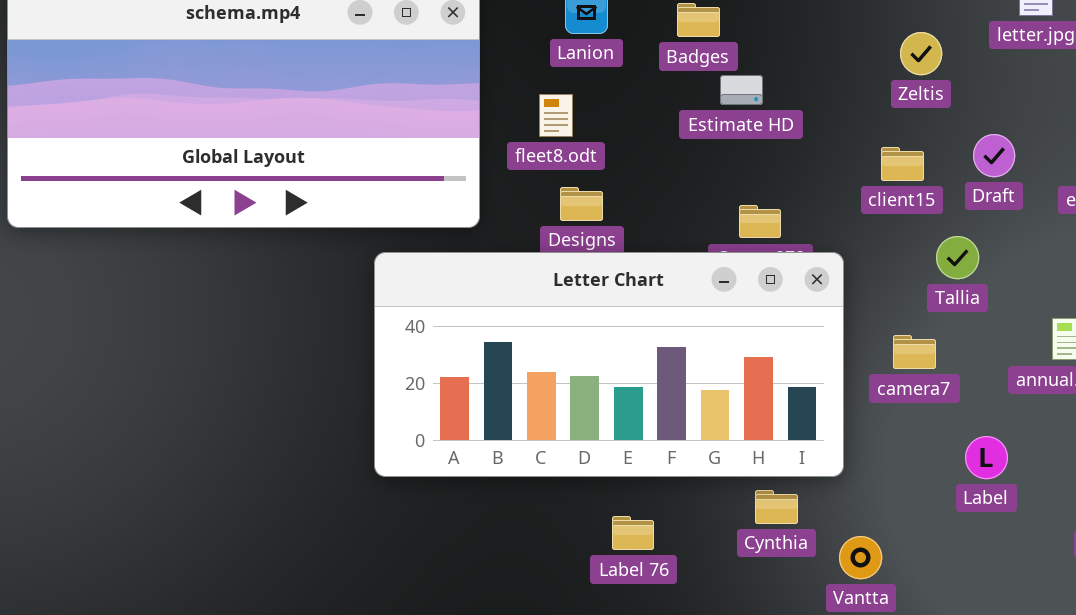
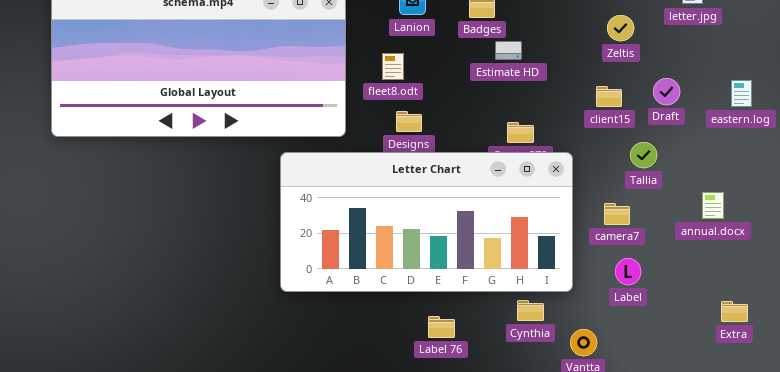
Label: [965,436,1008,479] -> [615,258,641,285], moved

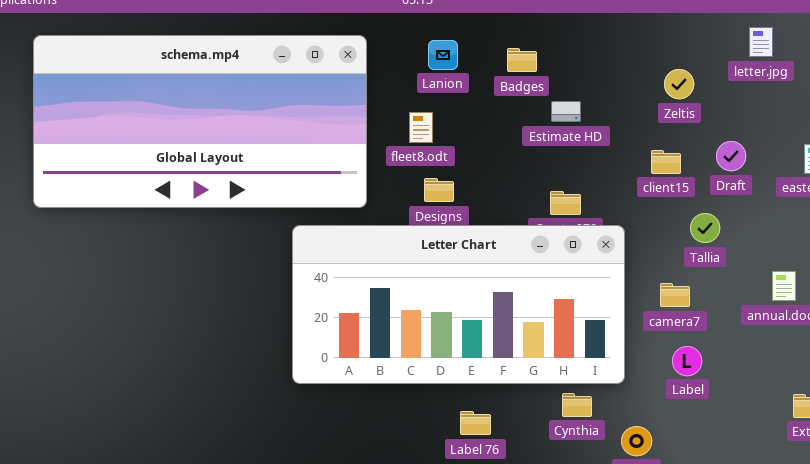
Estimate HD: [495,41,522,60] -> [551,101,581,122], moved

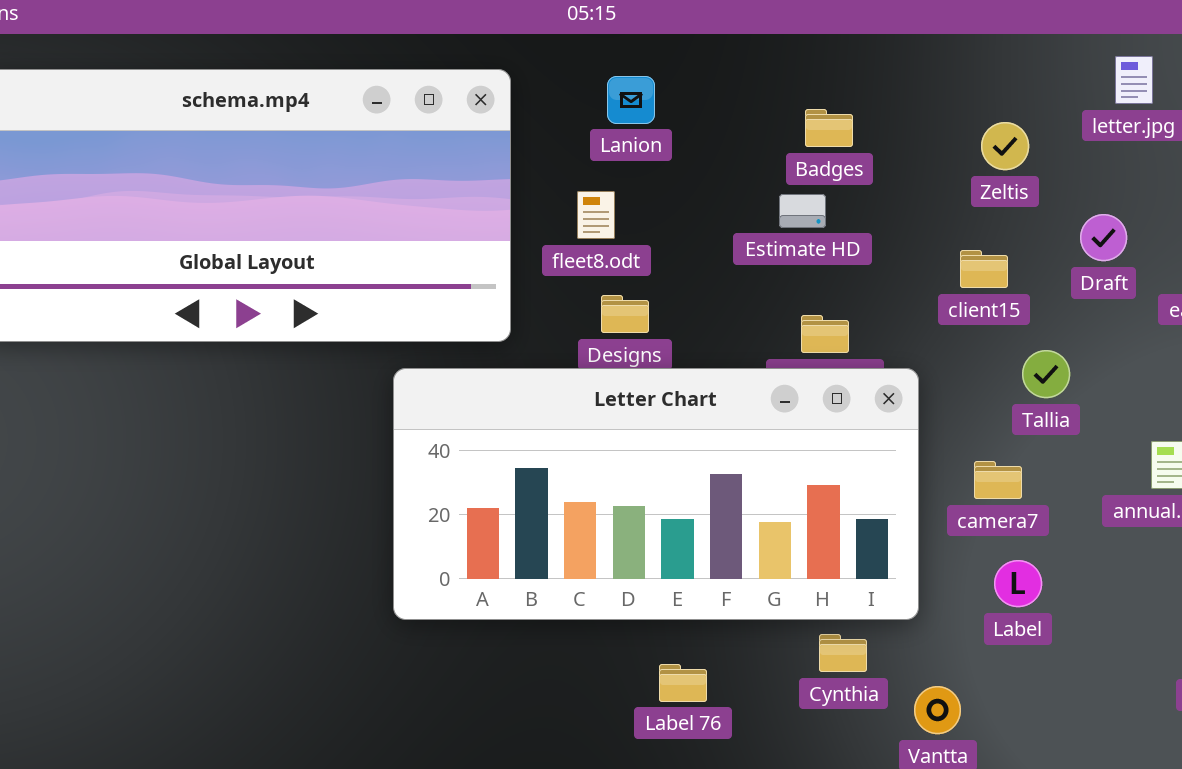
Badges: [507,48,537,72] -> [805,109,853,147], moved
Estimate HD: [551,101,581,122] -> [779,194,826,228], moved
Draft: [716,141,746,171] -> [1080,214,1127,261], moved

